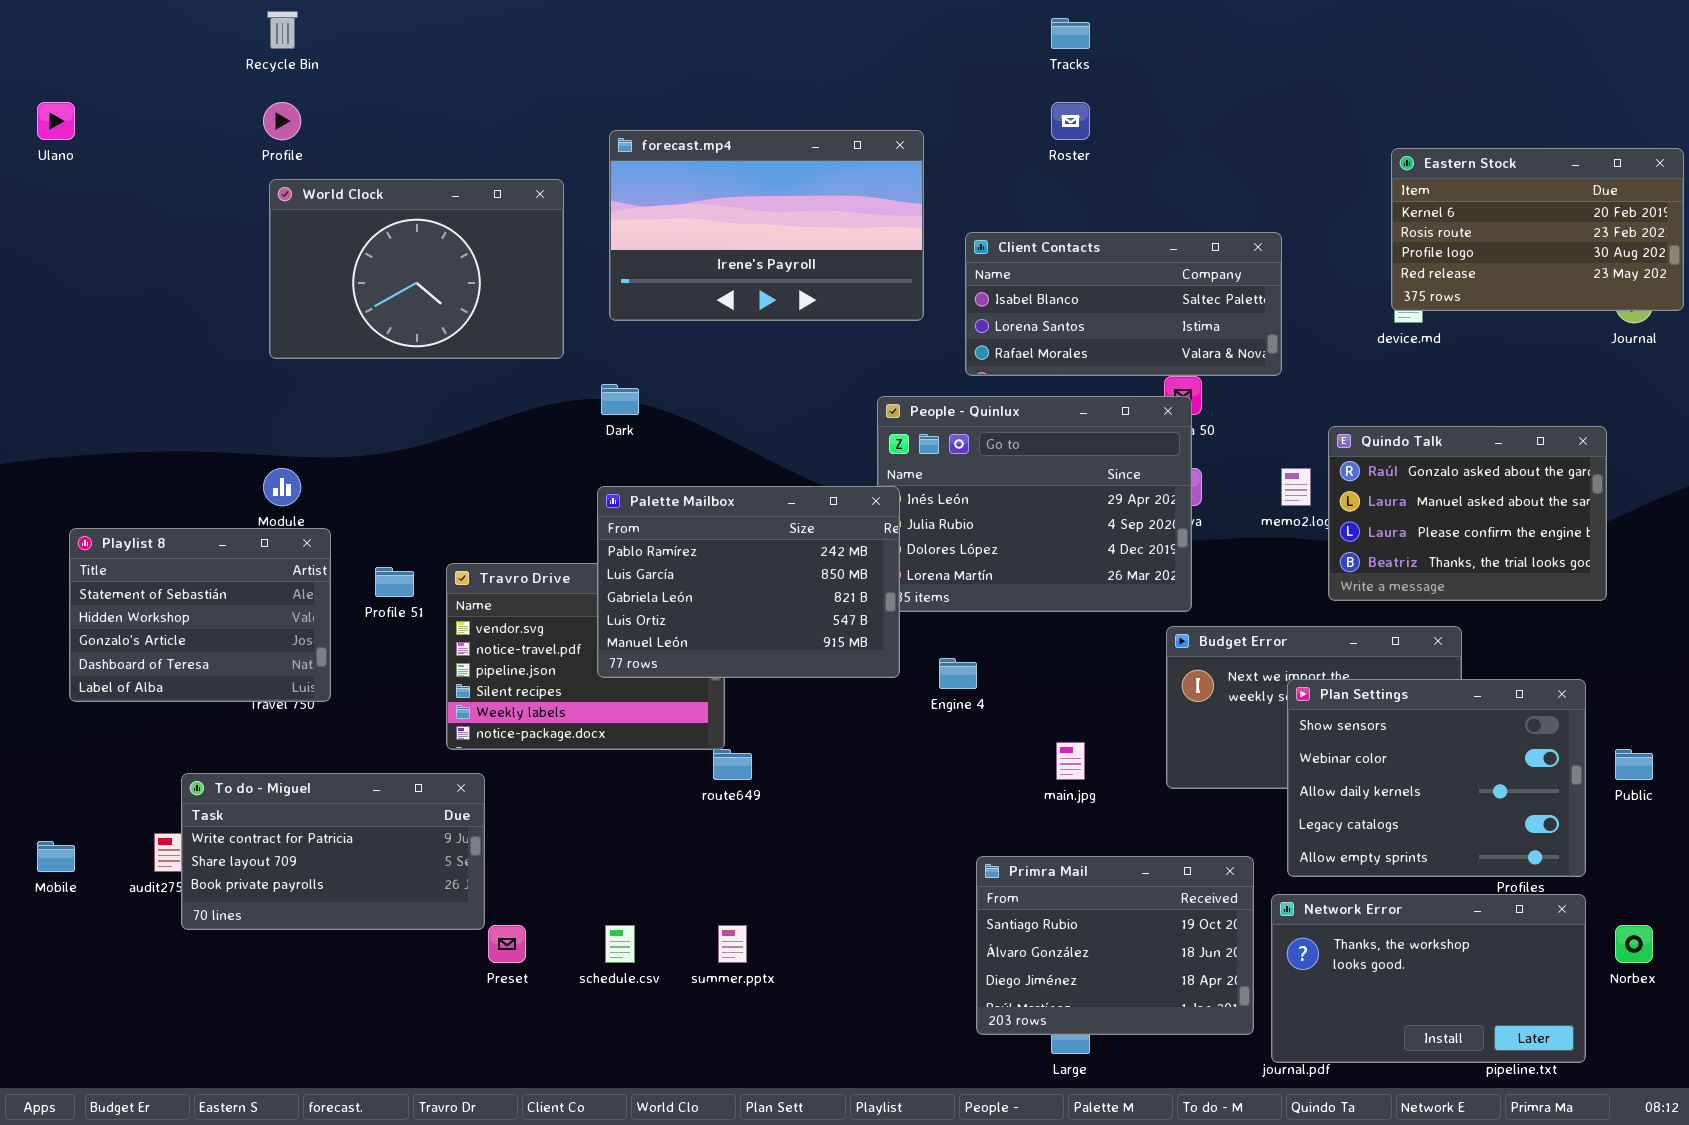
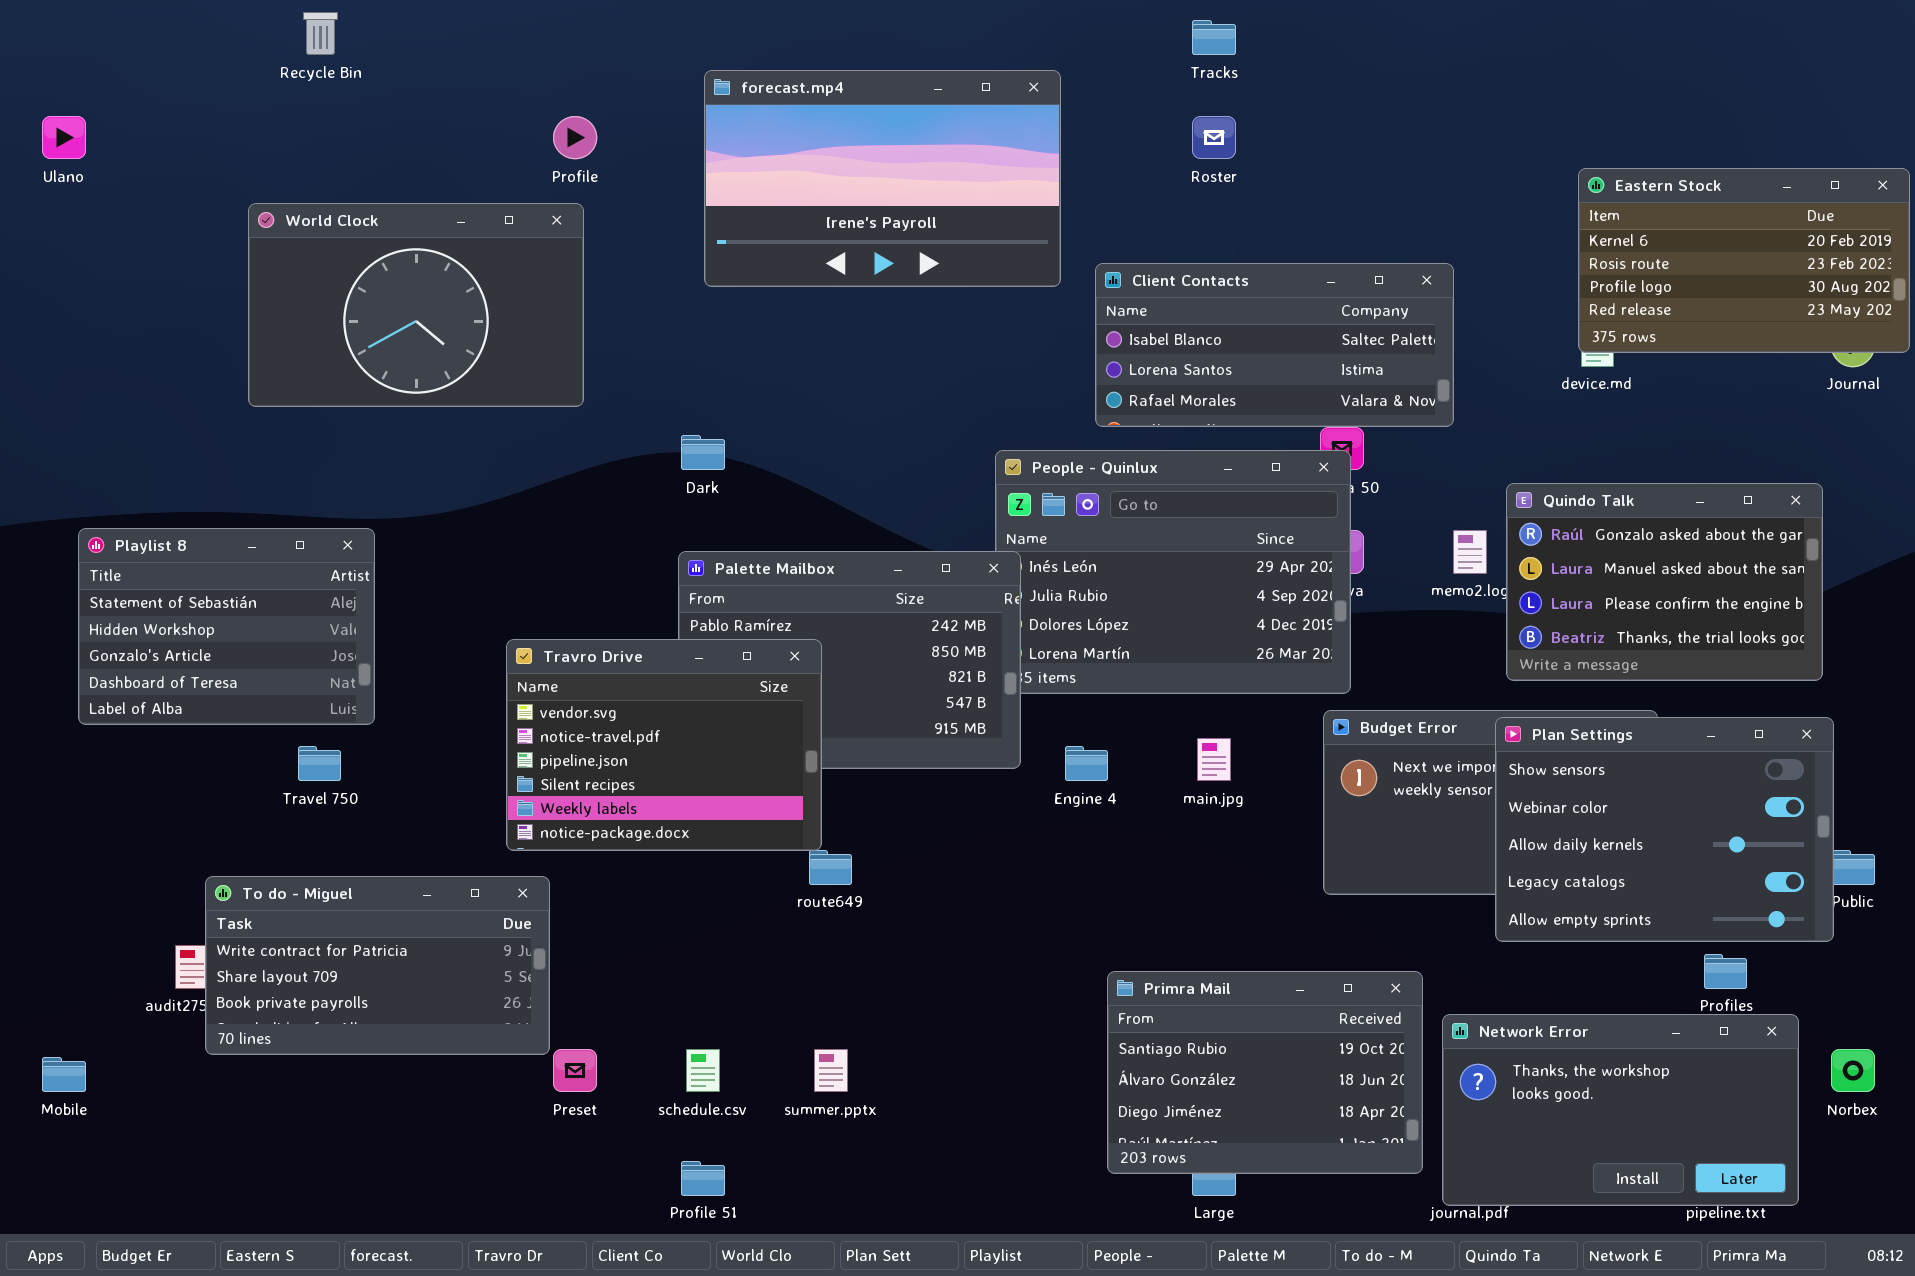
Profile: [263,102,301,140] -> [553,116,597,159], moved
forecast.mp4: [609,130,924,321] -> [704,70,1061,287], moved
World Clock: [269,179,564,359] -> [248,203,584,407], moved
Playlist 8: [69,528,331,702] -> [78,528,375,725], moved
Travro Drive: [446,563,725,750] -> [506,639,822,851], raised
Profile 51: [375,567,414,597] -> [681,1161,725,1196], moved
Plan Settings: [1287,679,1586,877] -> [1495,717,1834,942], moved
main.jpg: [1056,742,1085,780] -> [1197,738,1231,781], moved
Mobile: [37,841,75,872] -> [42,1057,86,1092], moved

